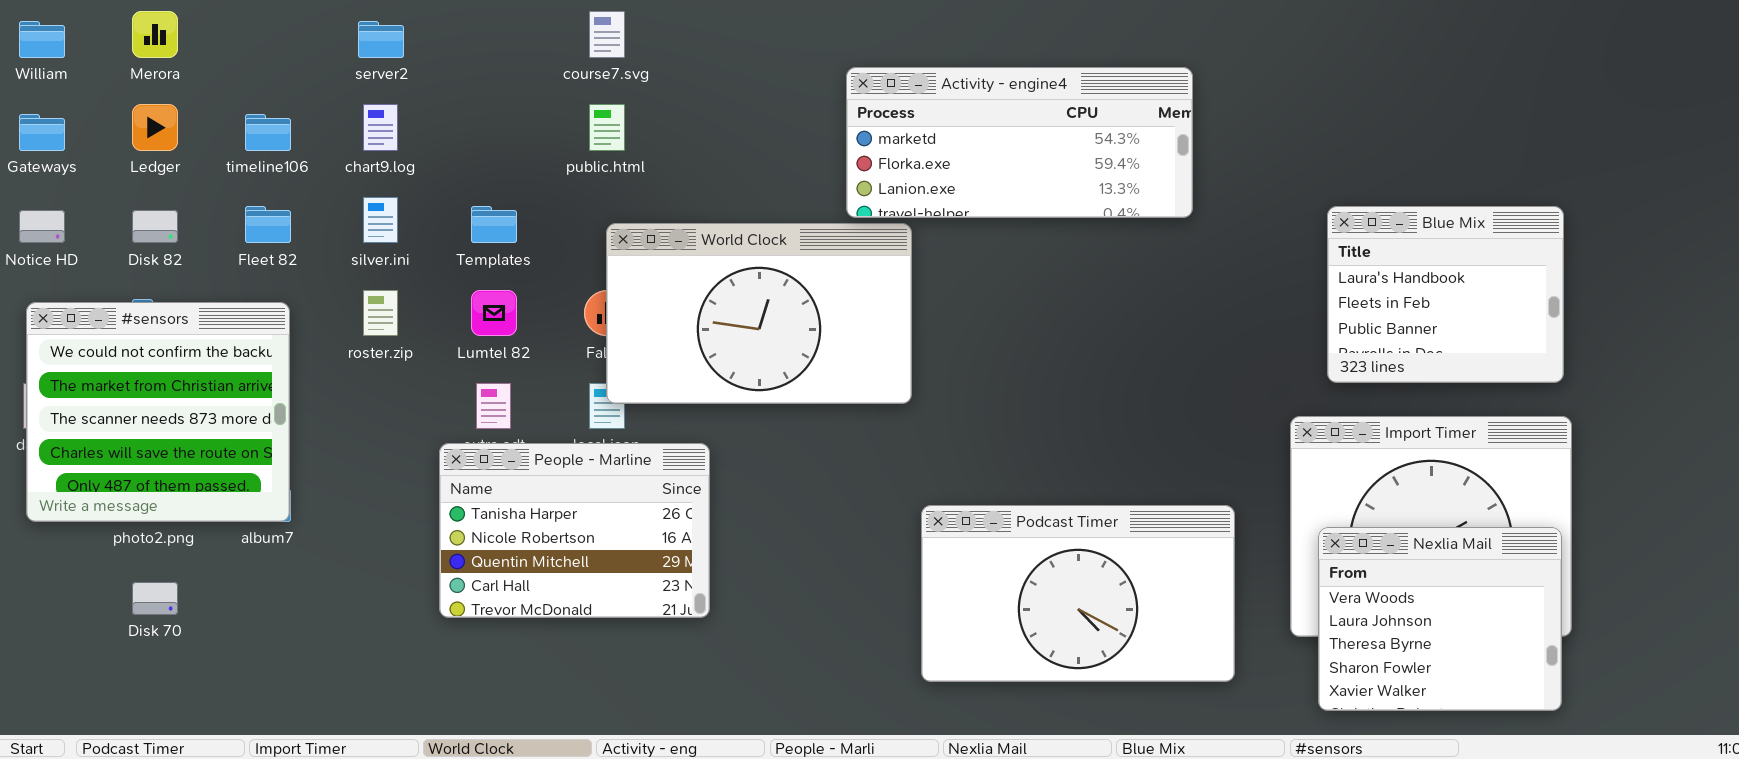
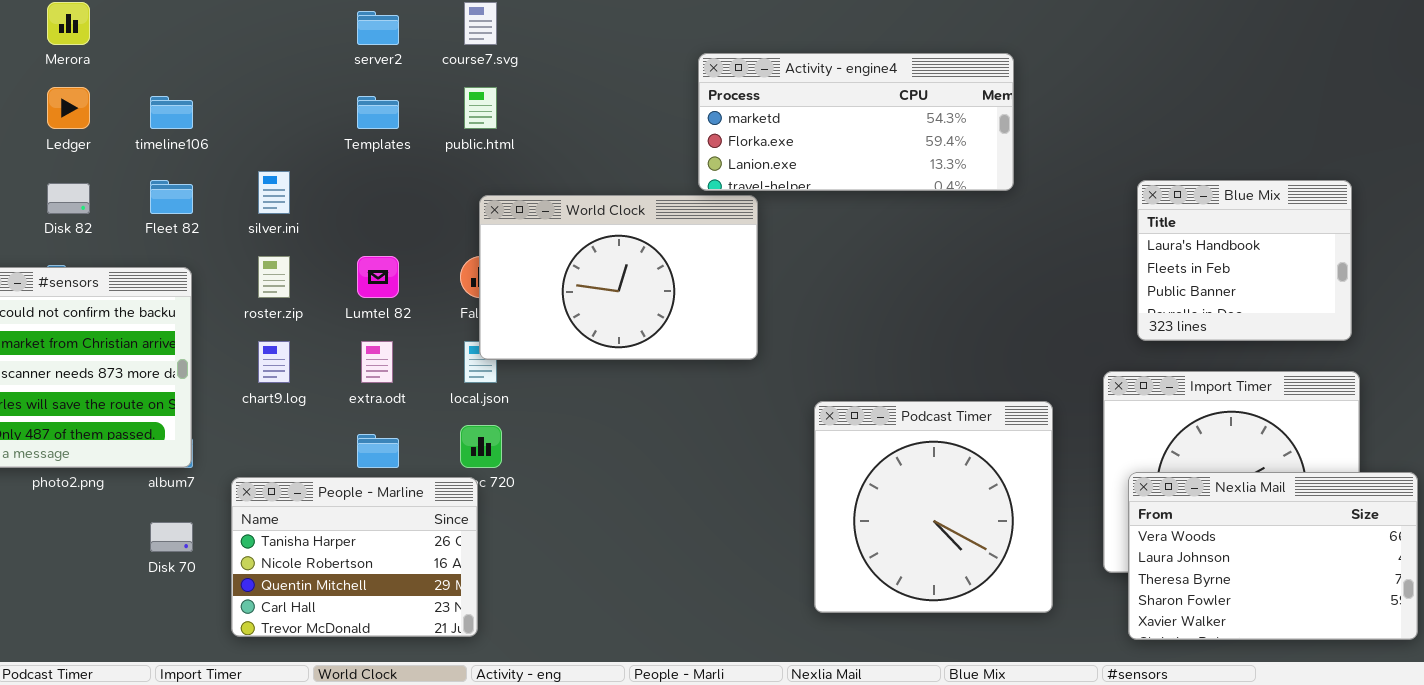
server2: [358,21,404,58] -> [357,11,399,45], moved
chart9.log: [363,104,398,151] -> [258,341,290,383], moved
Templates: [471,206,517,243] -> [357,96,399,129], moved
People - Marline: [439,443,710,618] -> [231,477,478,637], moved
Podcast Timer: [921,505,1235,682] -> [814,401,1053,613], resized
Nexlia Mail: [1318,527,1562,711] -> [1128,472,1418,640], resized
Disk 70: [132,582,178,615] -> [150,522,193,552], moved

